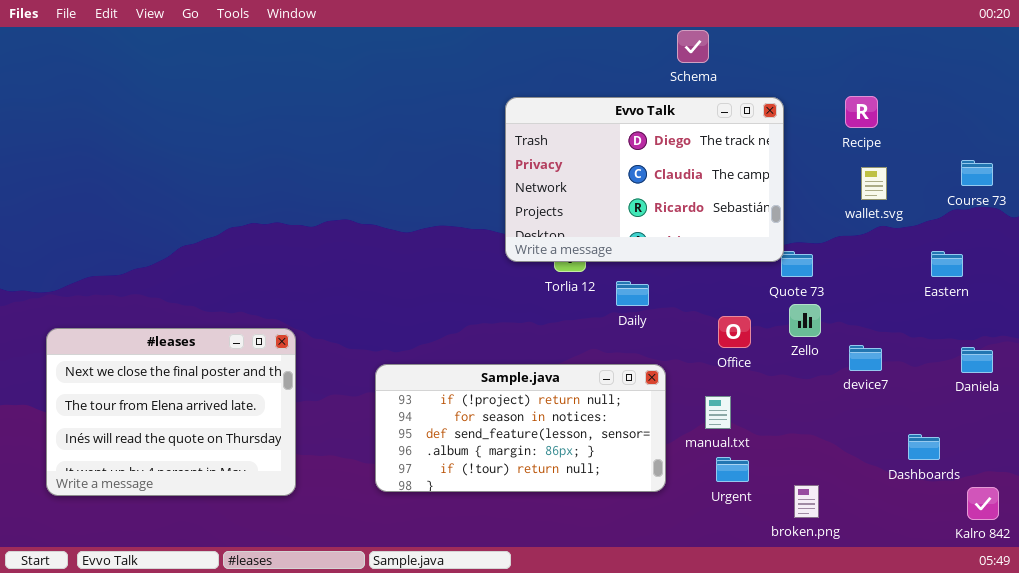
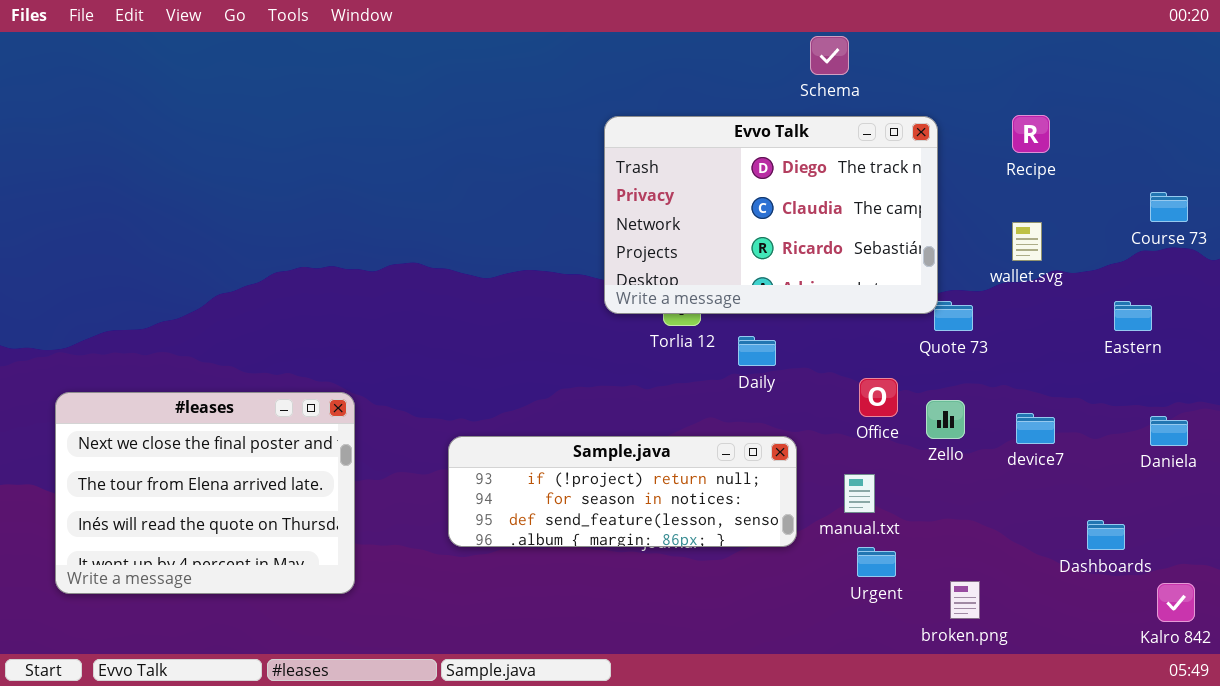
wallet.svg: [861,167,887,200] -> [1012,222,1042,261], moved
Zello: [789,304,821,337] -> [926,400,965,439], moved
Sample.java: [375,364,666,492] -> [448,436,797,547], resized

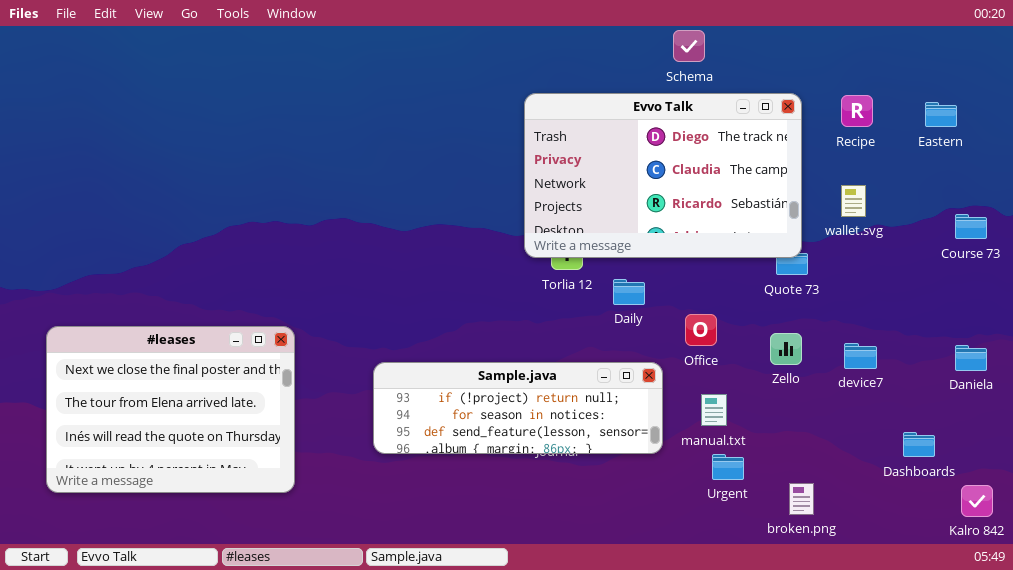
Evvo Talk: [604,116,938,314] -> [524,93,802,258], moved
Course 73: [1150,192,1188,222] -> [955,214,987,239], moved
Eastern: [1114,301,1152,331] -> [925,102,957,127], moved
Office: [859,378,898,417] -> [685,314,717,346], moved

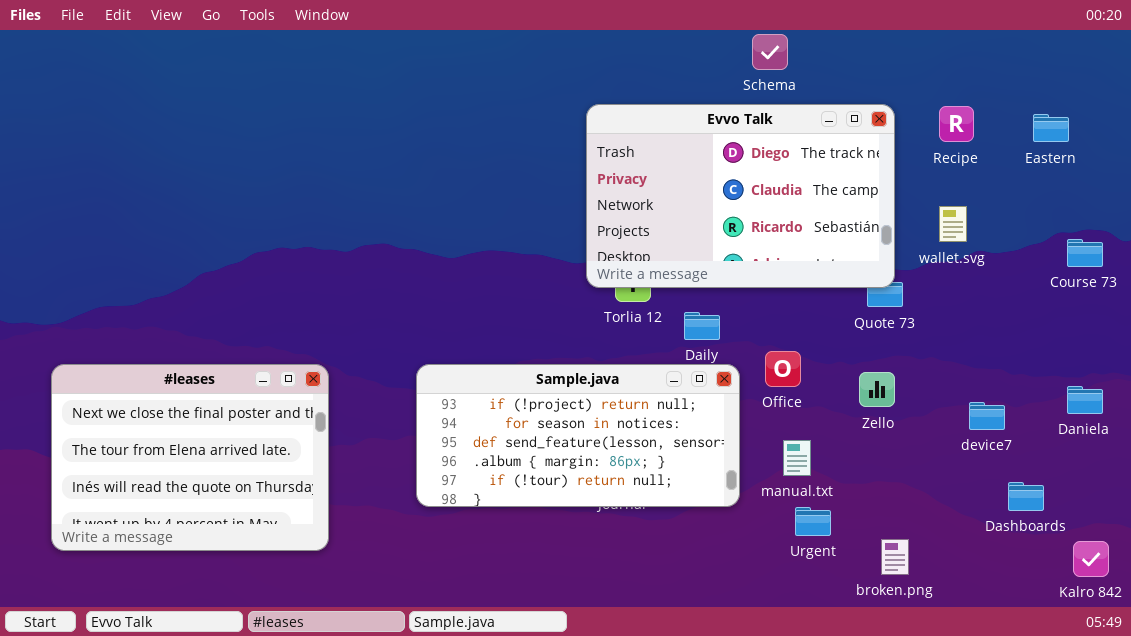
device7: [844,343,877,369] -> [969,402,1005,430], moved
Sample.java: [373,362,663,454] -> [416,364,740,507], resized

